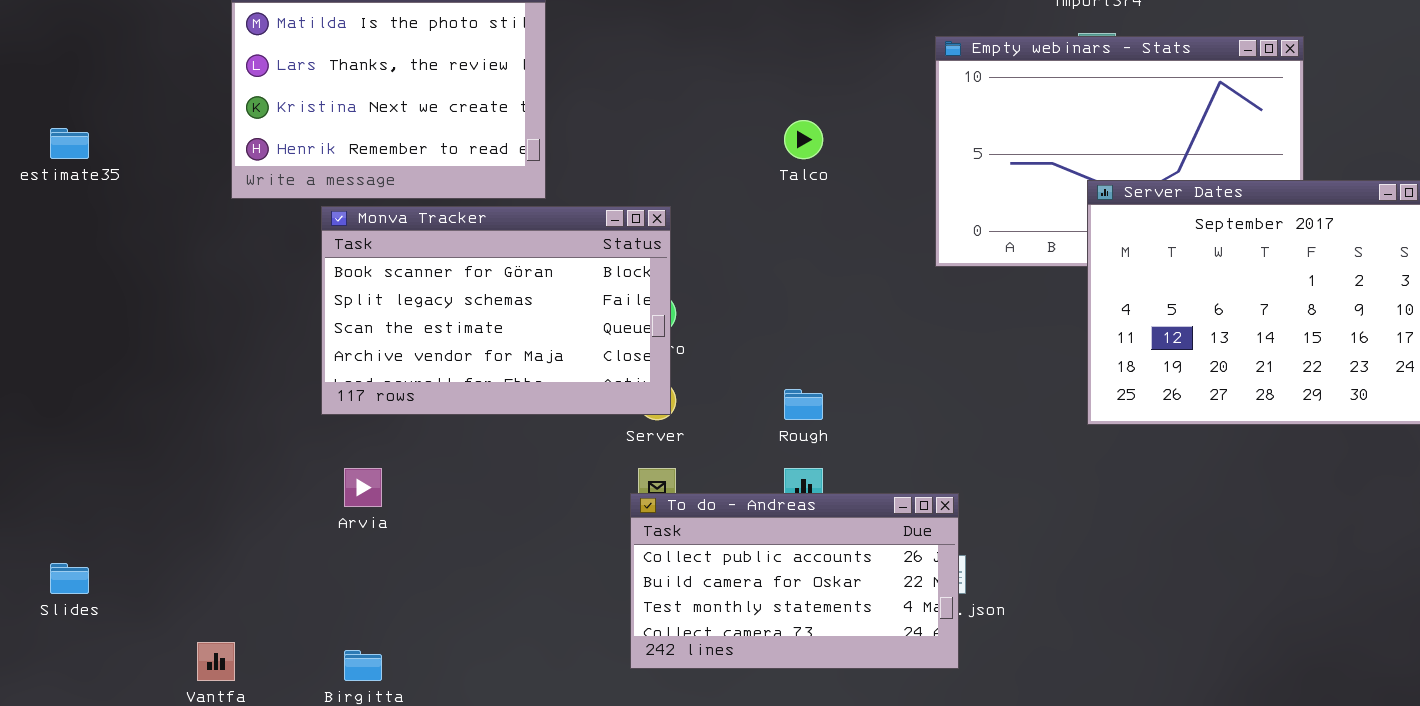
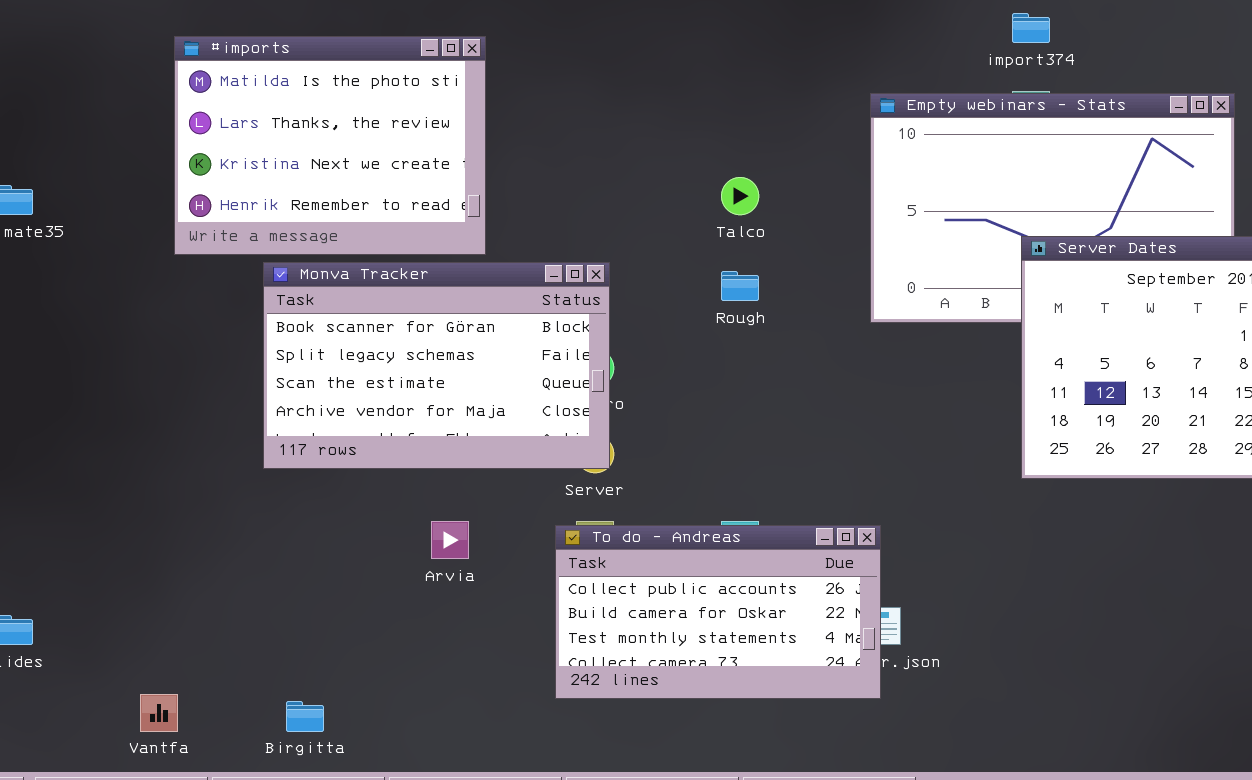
Rough: [784,389,823,420] -> [721,271,759,301], moved
Arvia: [344,468,382,507] -> [431,521,469,559], moved
To do - Andreas: [630,493,959,669] -> [555,525,881,699], moved

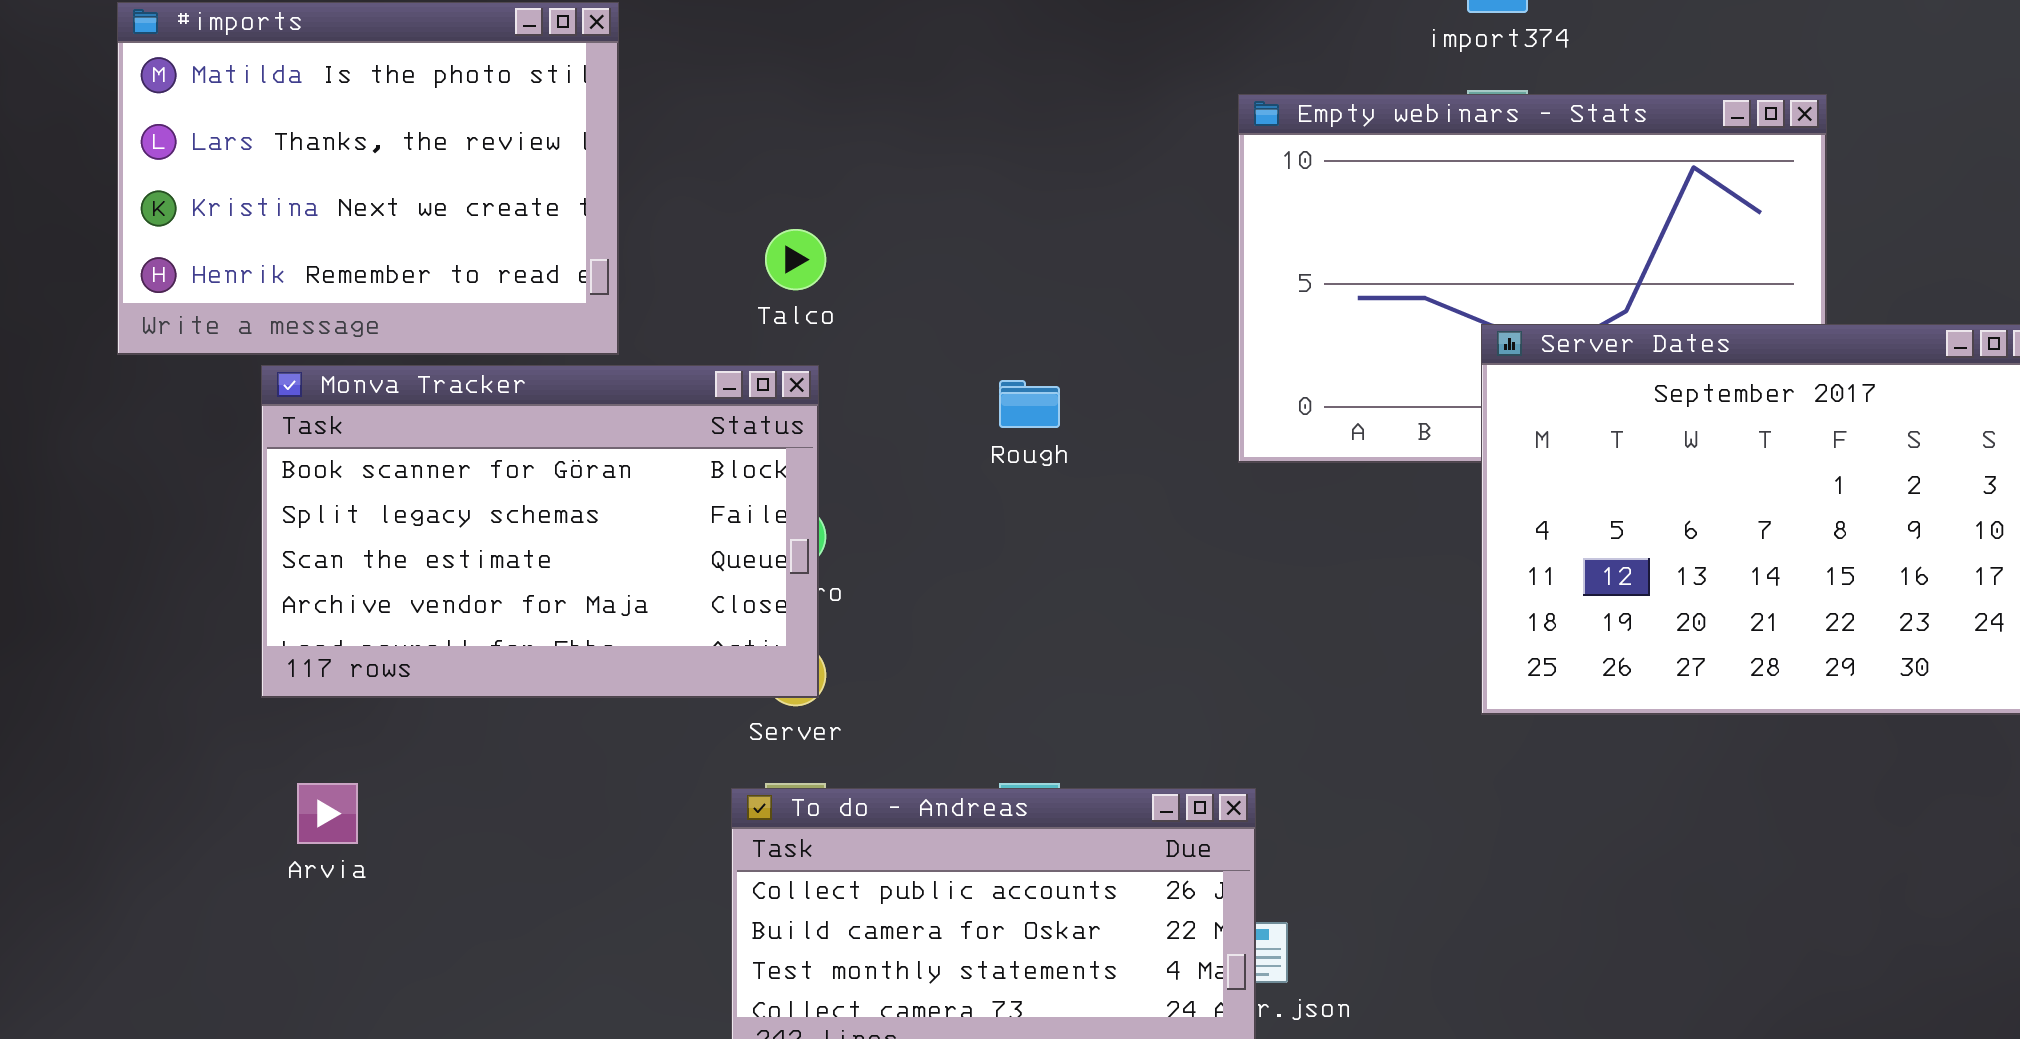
Talco: [721,177,759,215] -> [765,229,826,290], moved
Arvia: [431,521,469,559] -> [297,783,358,844], moved

